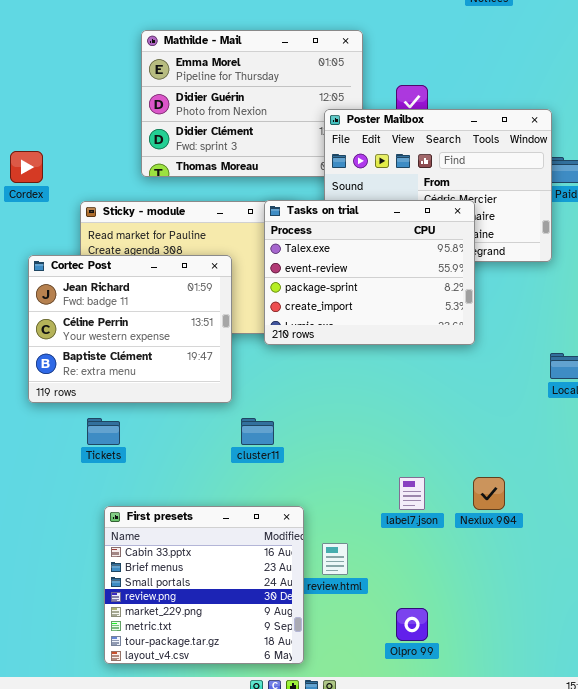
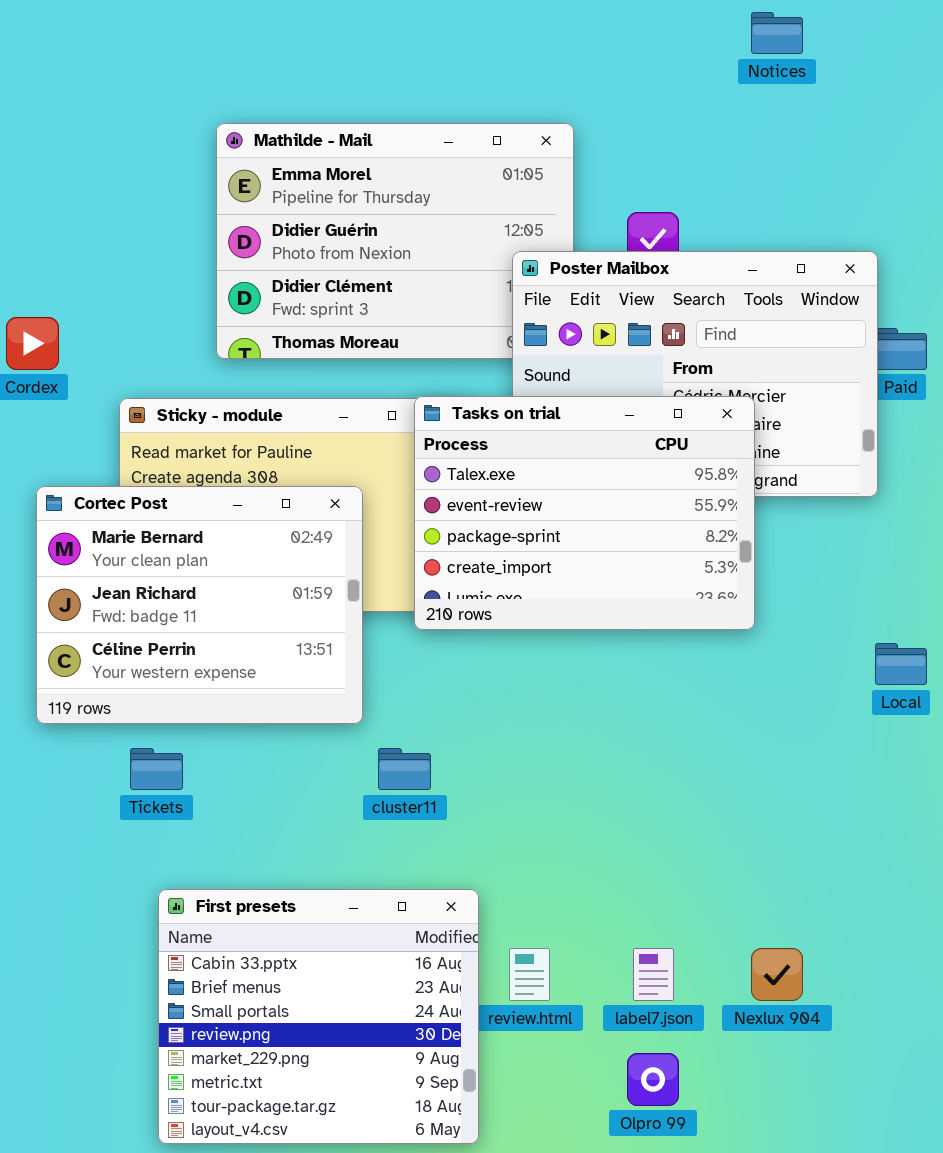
Cortec Post: [28,255,232,403] -> [36,486,363,724], scrolled up 1 row
label7.json: [399,477,425,510] -> [633,948,674,1001], moved
Nexlux 904: [473,477,505,510] -> [751,948,803,1001], moved

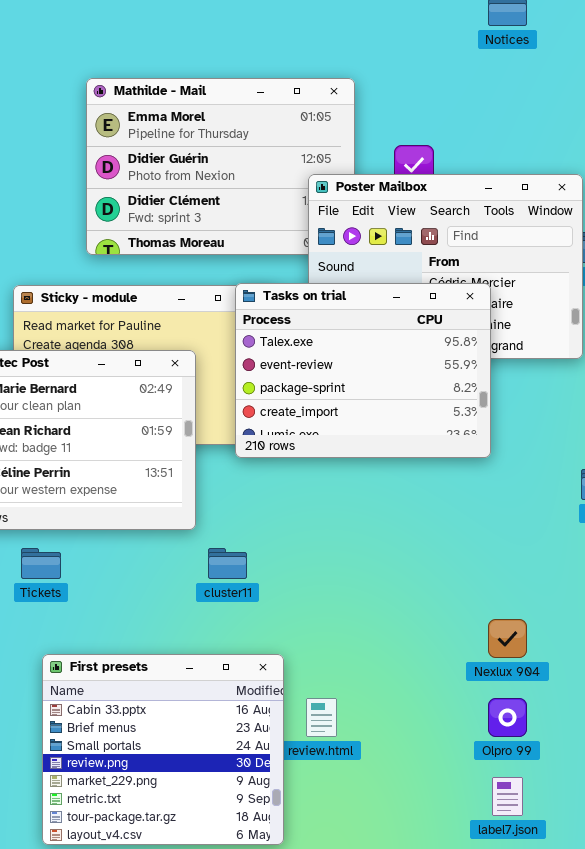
label7.json: [633,948,674,1001] -> [492,777,523,816], moved
Nexlux 904: [751,948,803,1001] -> [488,619,527,658], moved
Olpro 99: [627,1053,679,1106] -> [488,698,527,737], moved

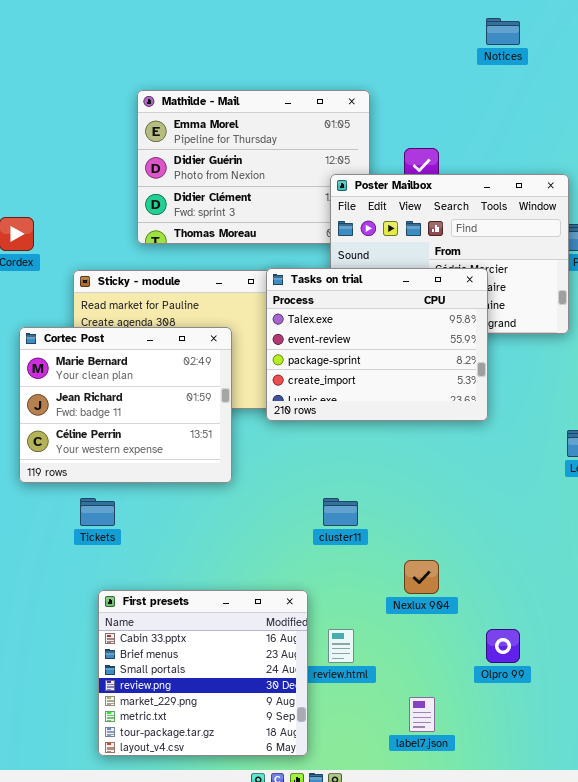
cluster11: [208,548,247,579] -> [323,498,358,526], moved
Nexlux 904: [488,619,527,658] -> [404,560,439,594], moved
label7.json: [492,777,523,816] -> [409,697,435,732], moved

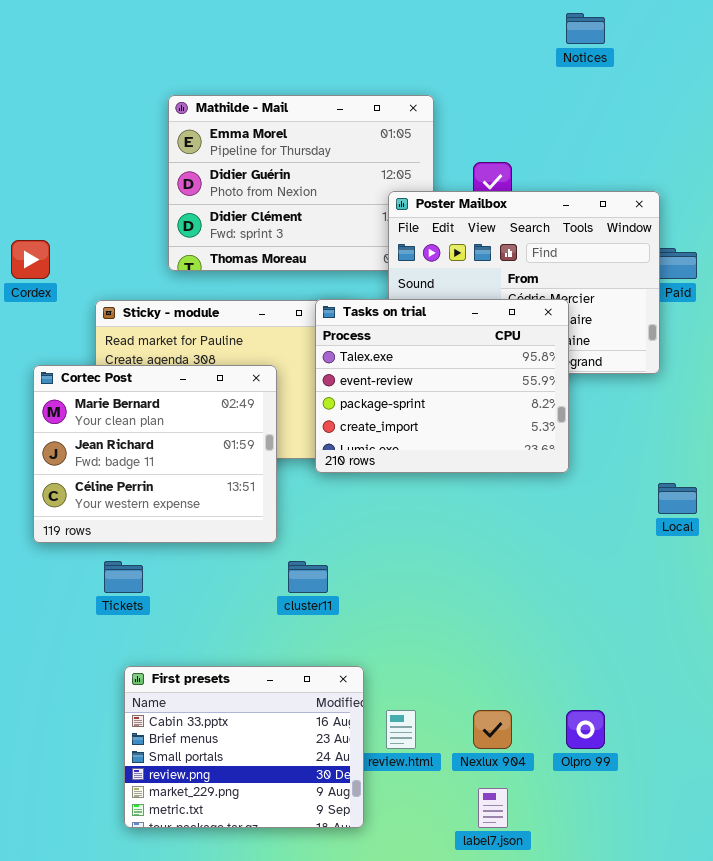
cluster11: [323,498,358,526] -> [288,561,328,593], moved
Nexlux 904: [404,560,439,594] -> [473,710,512,749], moved
First presets: [98,590,308,756] -> [124,666,364,828], resized

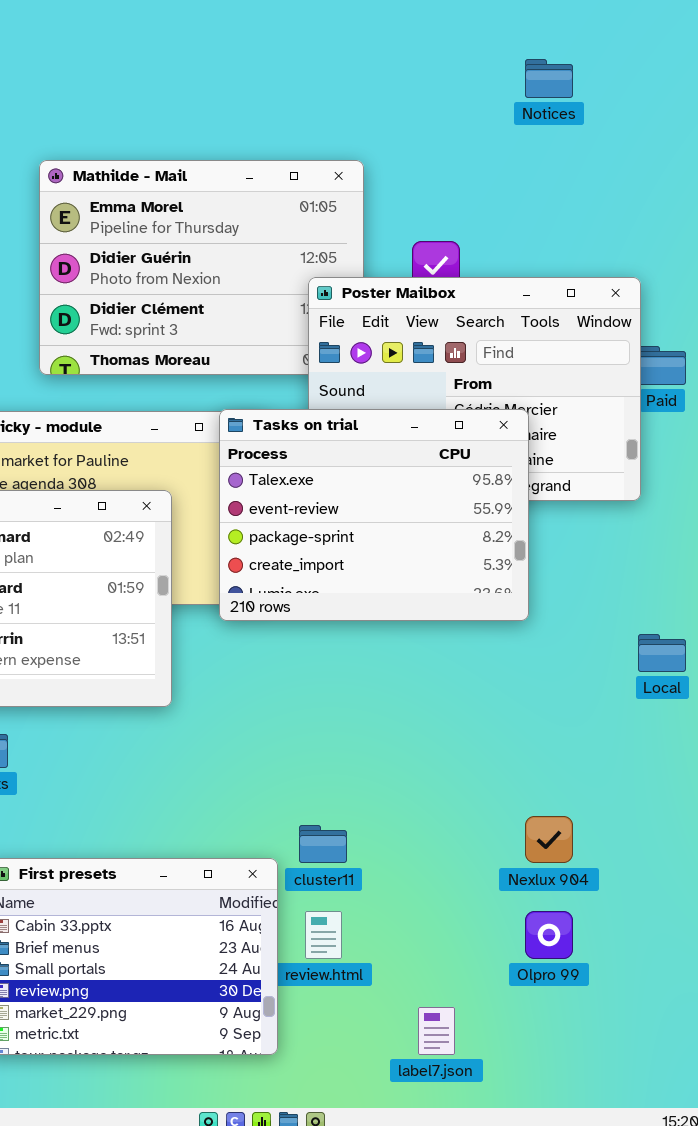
cluster11: [288,561,328,593] -> [299,825,347,863], moved
Nexlux 904: [473,710,512,749] -> [525,816,573,863], moved

